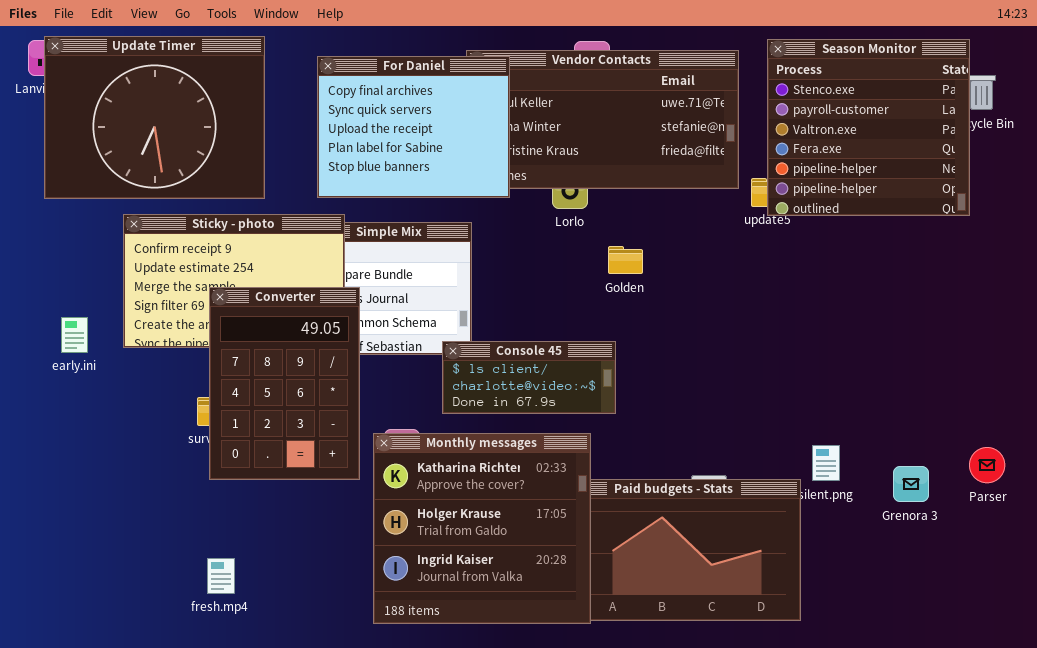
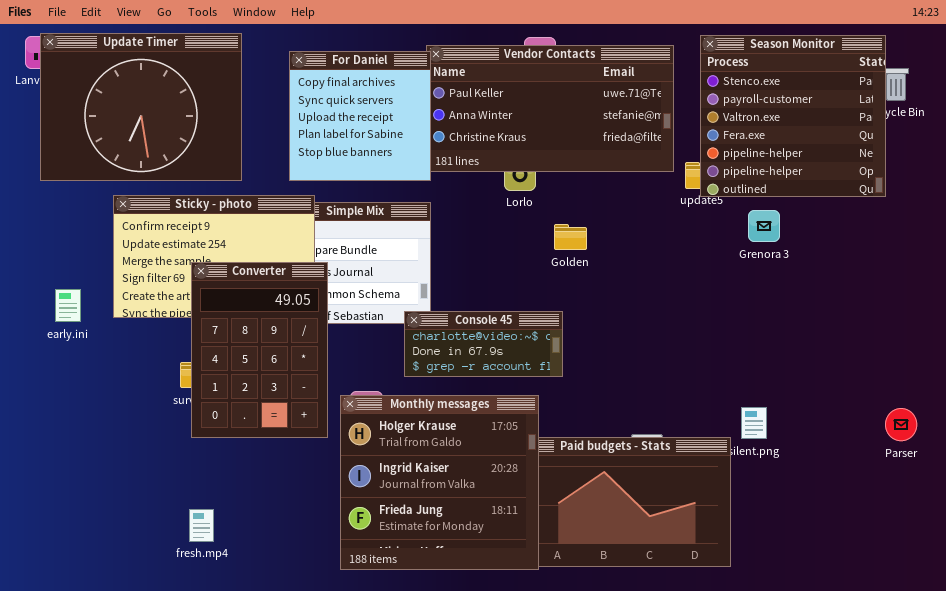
For Daniel: [317,56,510,198] -> [289,51,431,181], resized
Console 45: [442,341,616,414] -> [404,311,563,377], scrolled down 1 row
Monthly messages: [373,433,591,624] -> [340,395,539,570], scrolled down 1 row
Grenora 3: [893,466,929,502] -> [748,210,780,242], moved

